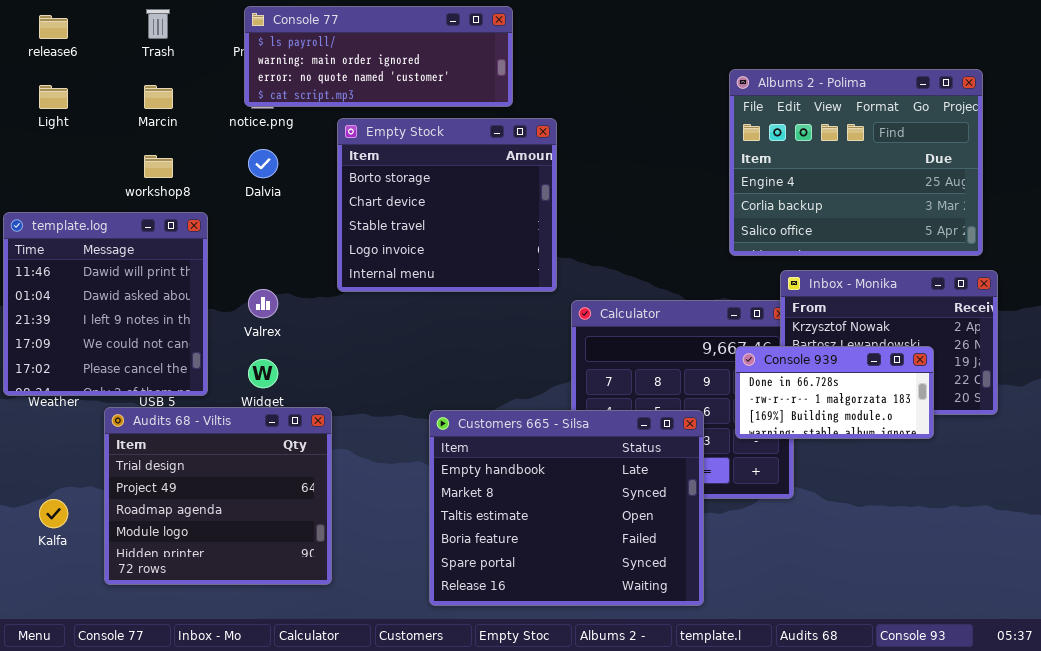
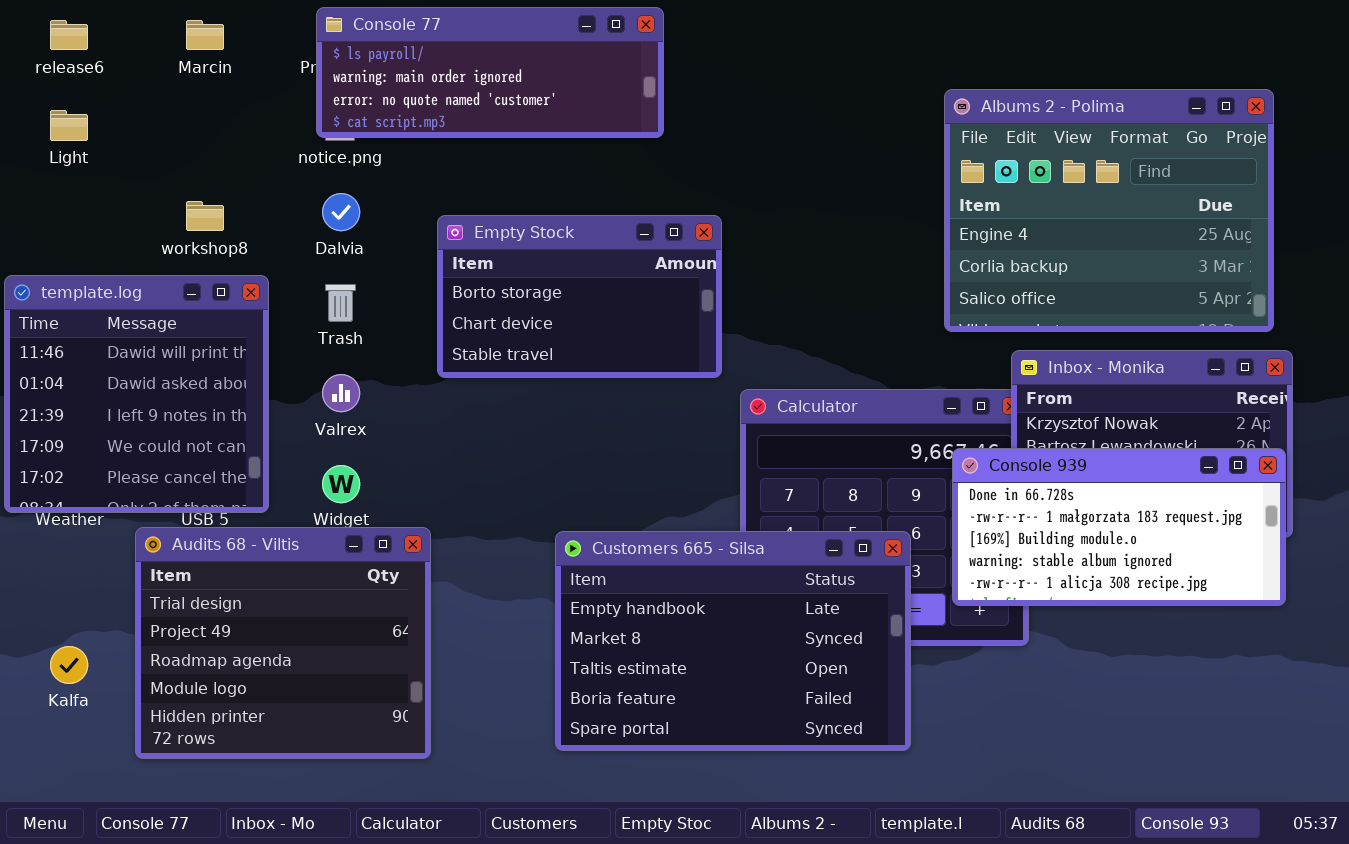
Trash: [146,9,170,39] -> [325,284,356,322], moved
Marcin: [144,85,173,109] -> [186,20,224,50], moved
Empty Stock: [337,118,557,292] -> [437,215,722,378], resized
Console 939: [735,346,934,439] -> [952,448,1286,606], resized
Customers 665 - Silsa: [429,410,704,606] -> [555,531,911,751], resized

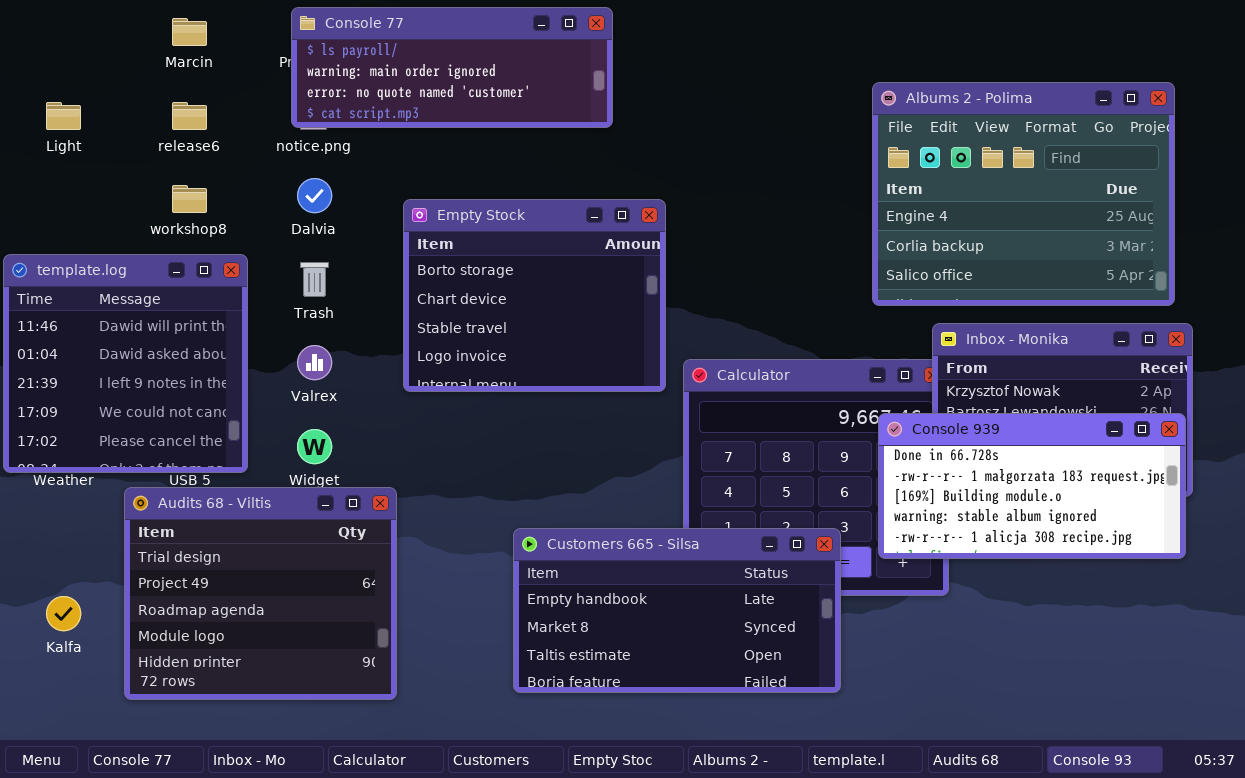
release6: [50,20,88,50] -> [172,102,207,130], moved
Empty Stock: [437,215,722,378] -> [403,199,666,392], resized
Customers 665 - Silsa: [555,531,911,751] -> [513,528,841,693], resized

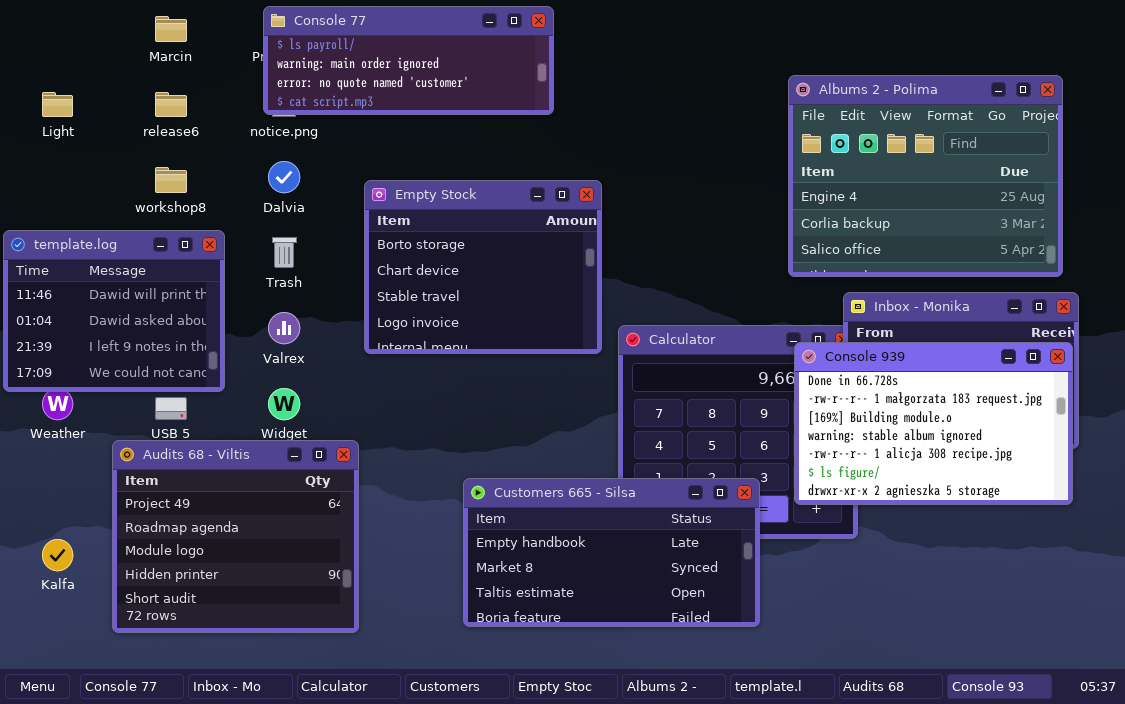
template.log: [3,254,248,473] -> [3,230,225,392], resized
Console 939: [878,413,1186,559] -> [794,342,1073,505], resized
Audits 68 - Viltis: [124,487,397,700] -> [112,440,359,633], scrolled down 1 row

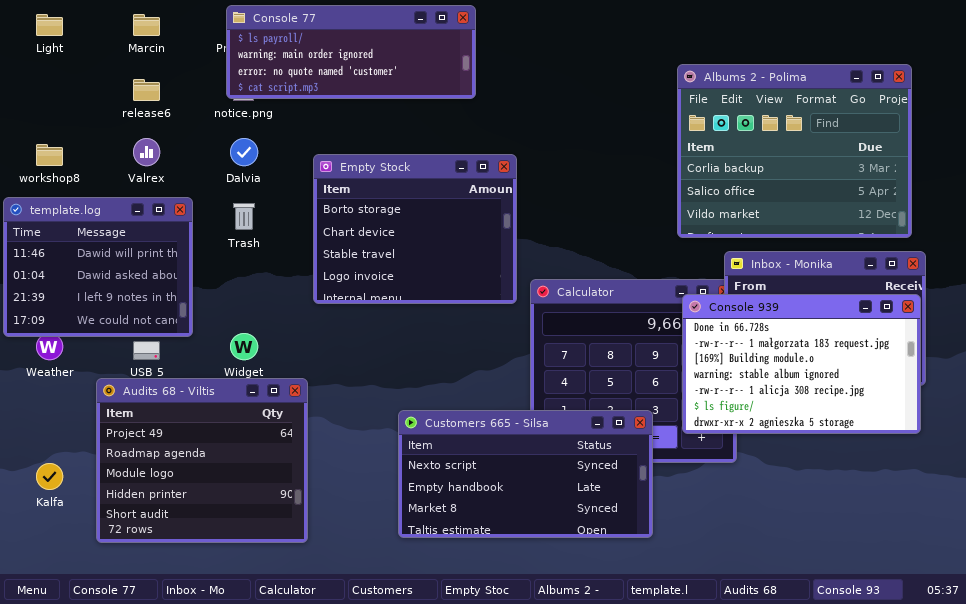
Albums 2 - Polima: [788,75,1063,277] -> [677,64,912,238], scrolled down 1 row
Light: [42,92,73,117] -> [36,14,63,36], moved
workshop8: [155,167,187,193] -> [36,144,63,166], moved
Valrex: [268,312,300,344] -> [133,138,160,166], moved
Customers 665 - Silsa: [463,478,760,627] -> [398,410,653,538], scrolled up 1 row

